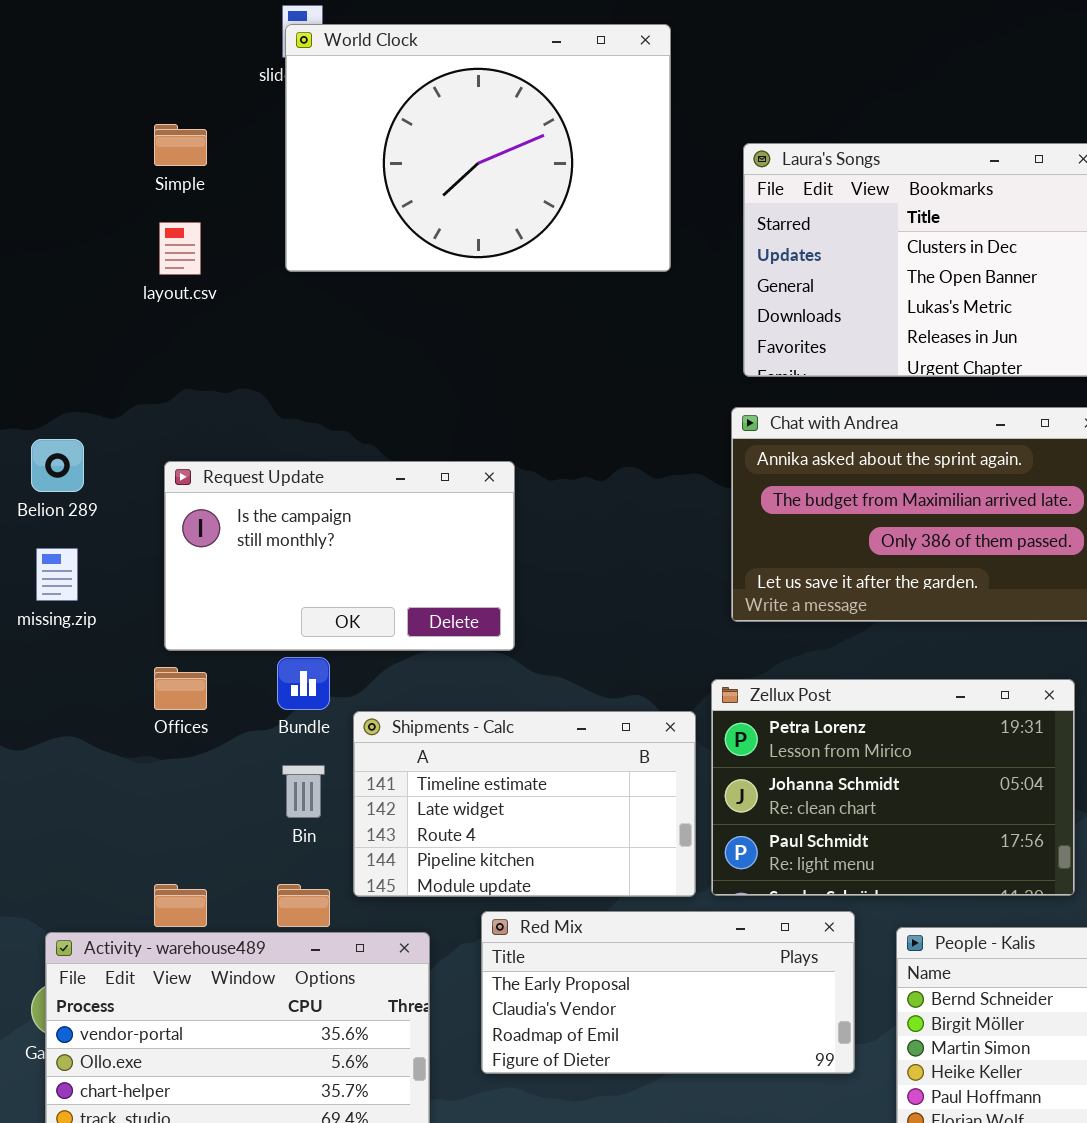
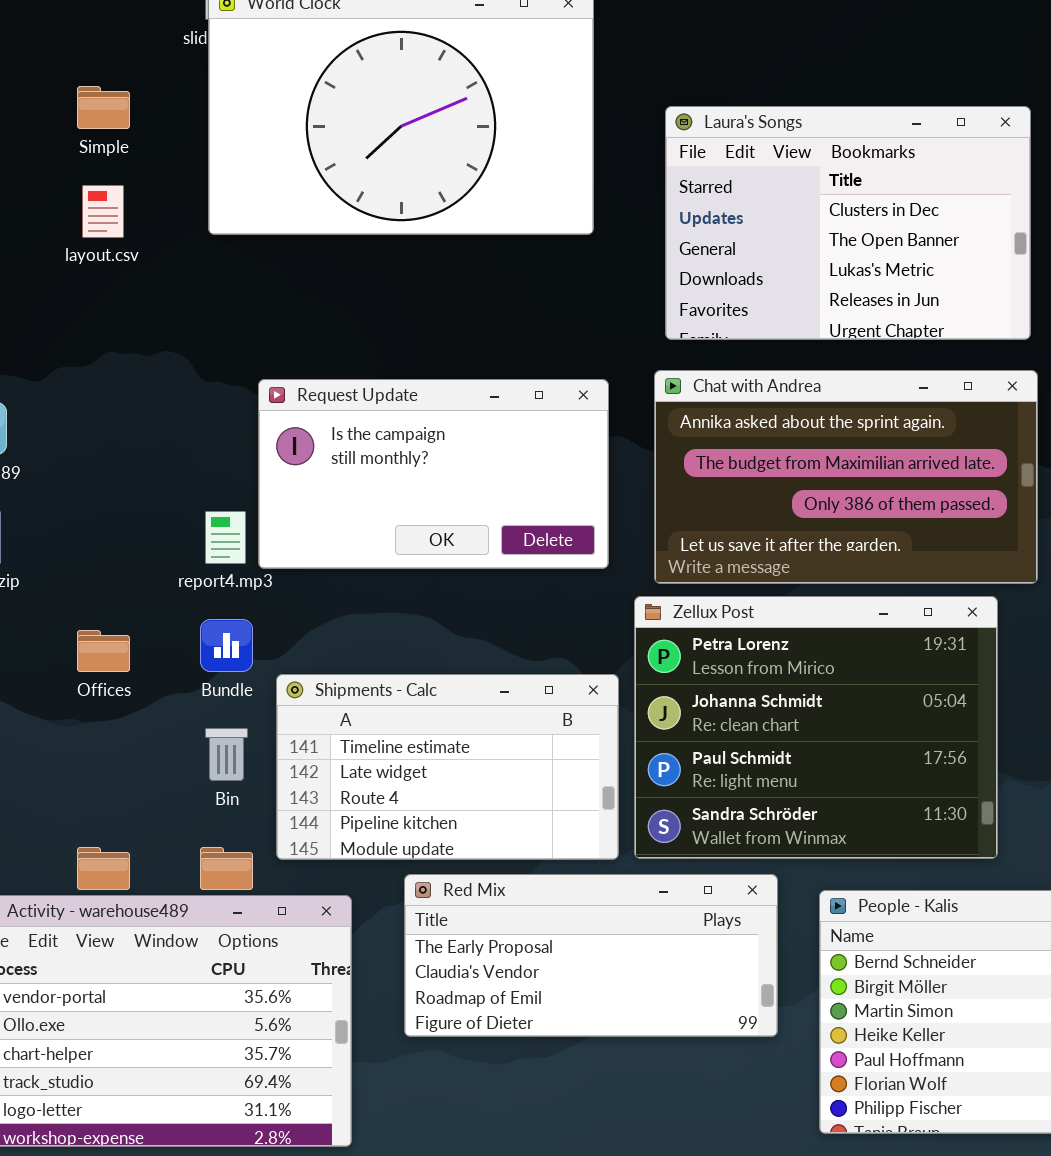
Request Update: [164,461,515,651] -> [258,379,609,569], moved
Zellux Post: [711,679,1075,896] -> [634,596,998,859], resized

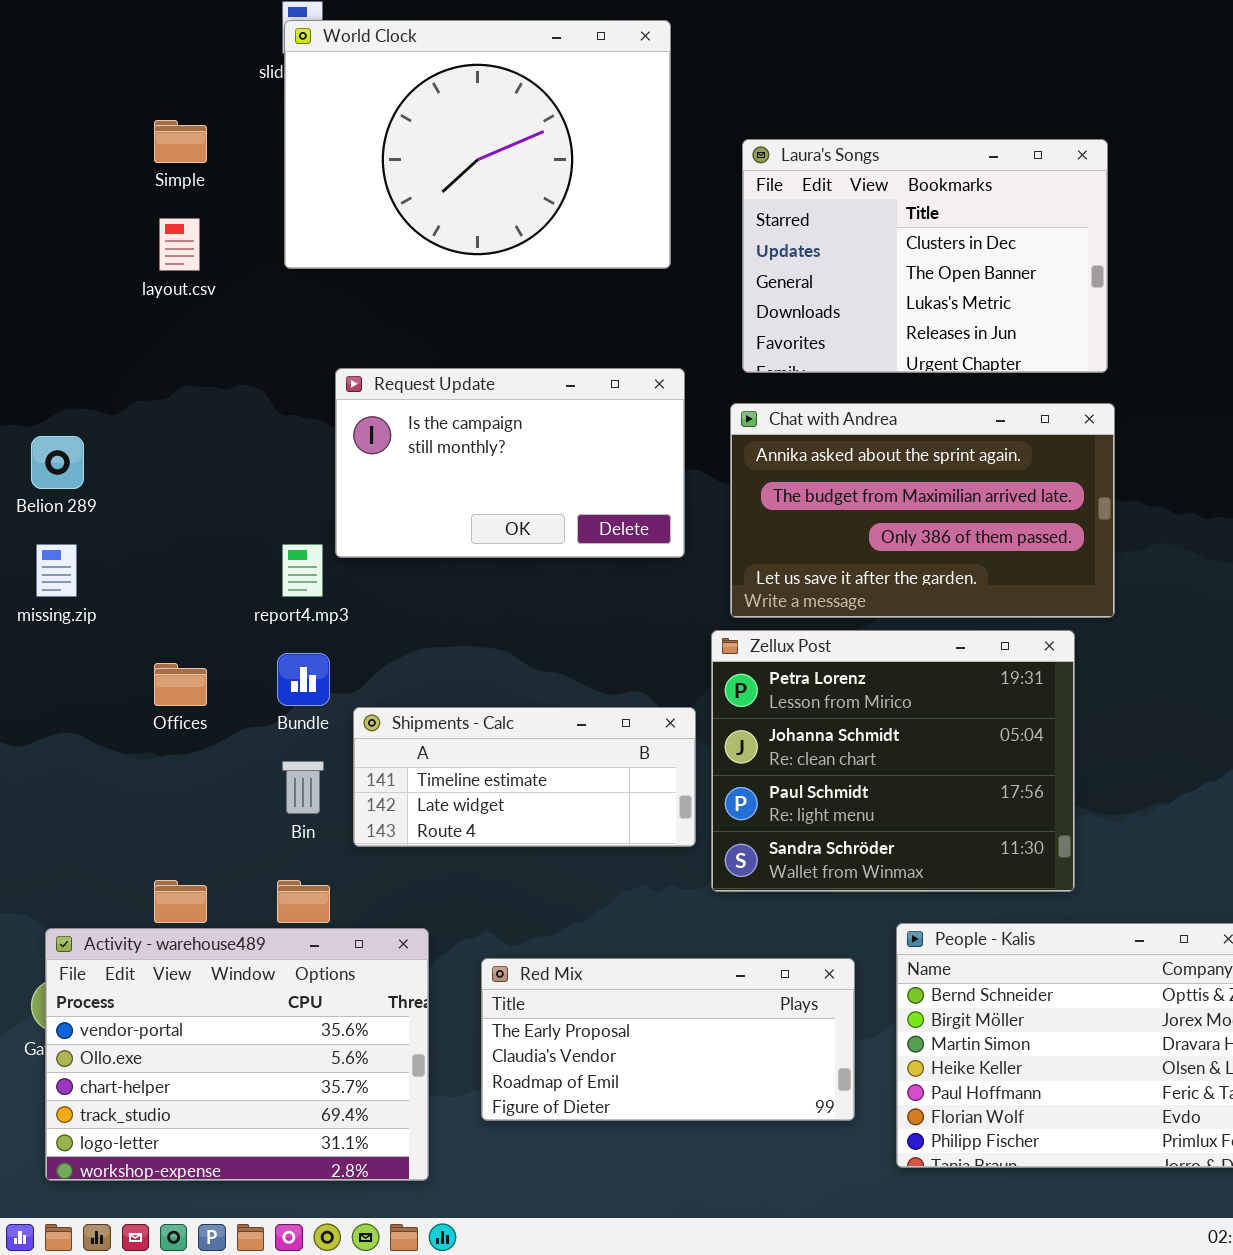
Request Update: [258,379,609,569] -> [335,368,685,558], moved
Shipments - Calc: [276,674,619,860] -> [353,707,696,847], resized
Red Mix: [404,874,778,1037] -> [481,958,855,1121], moved

